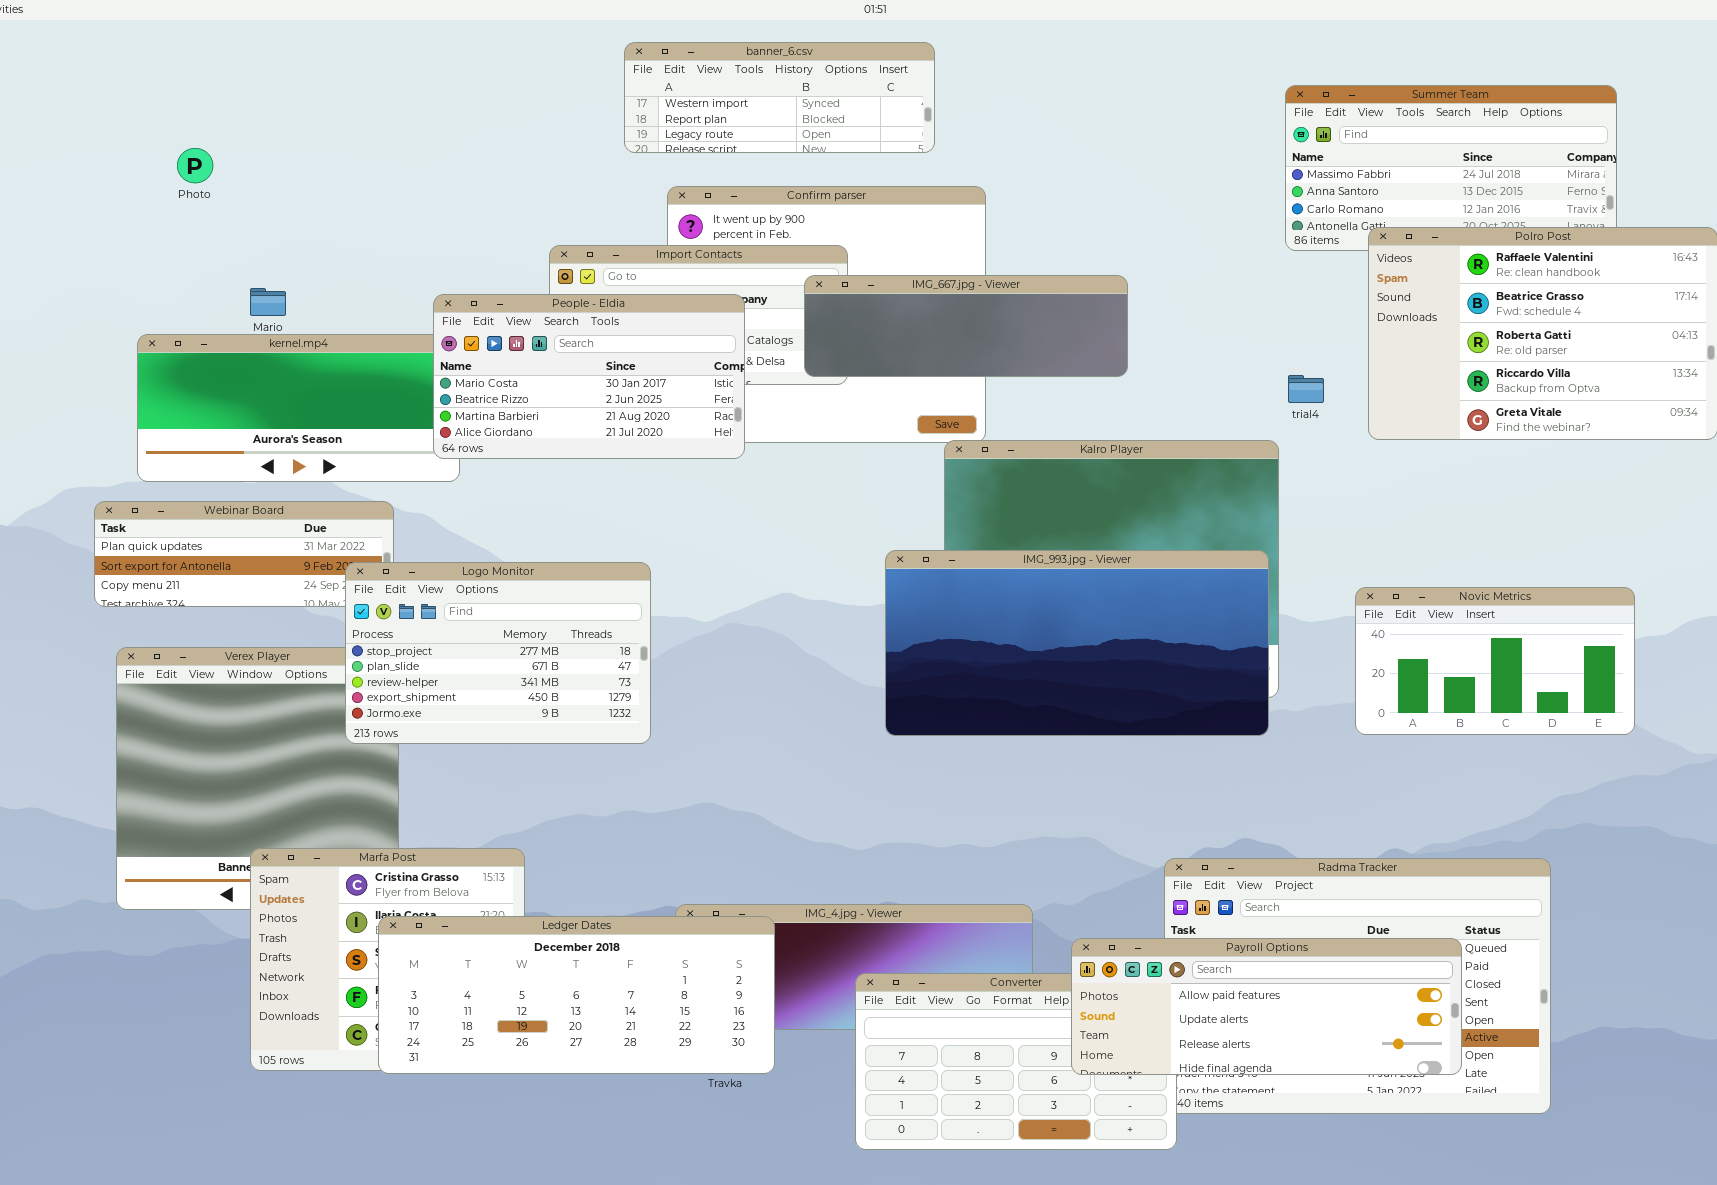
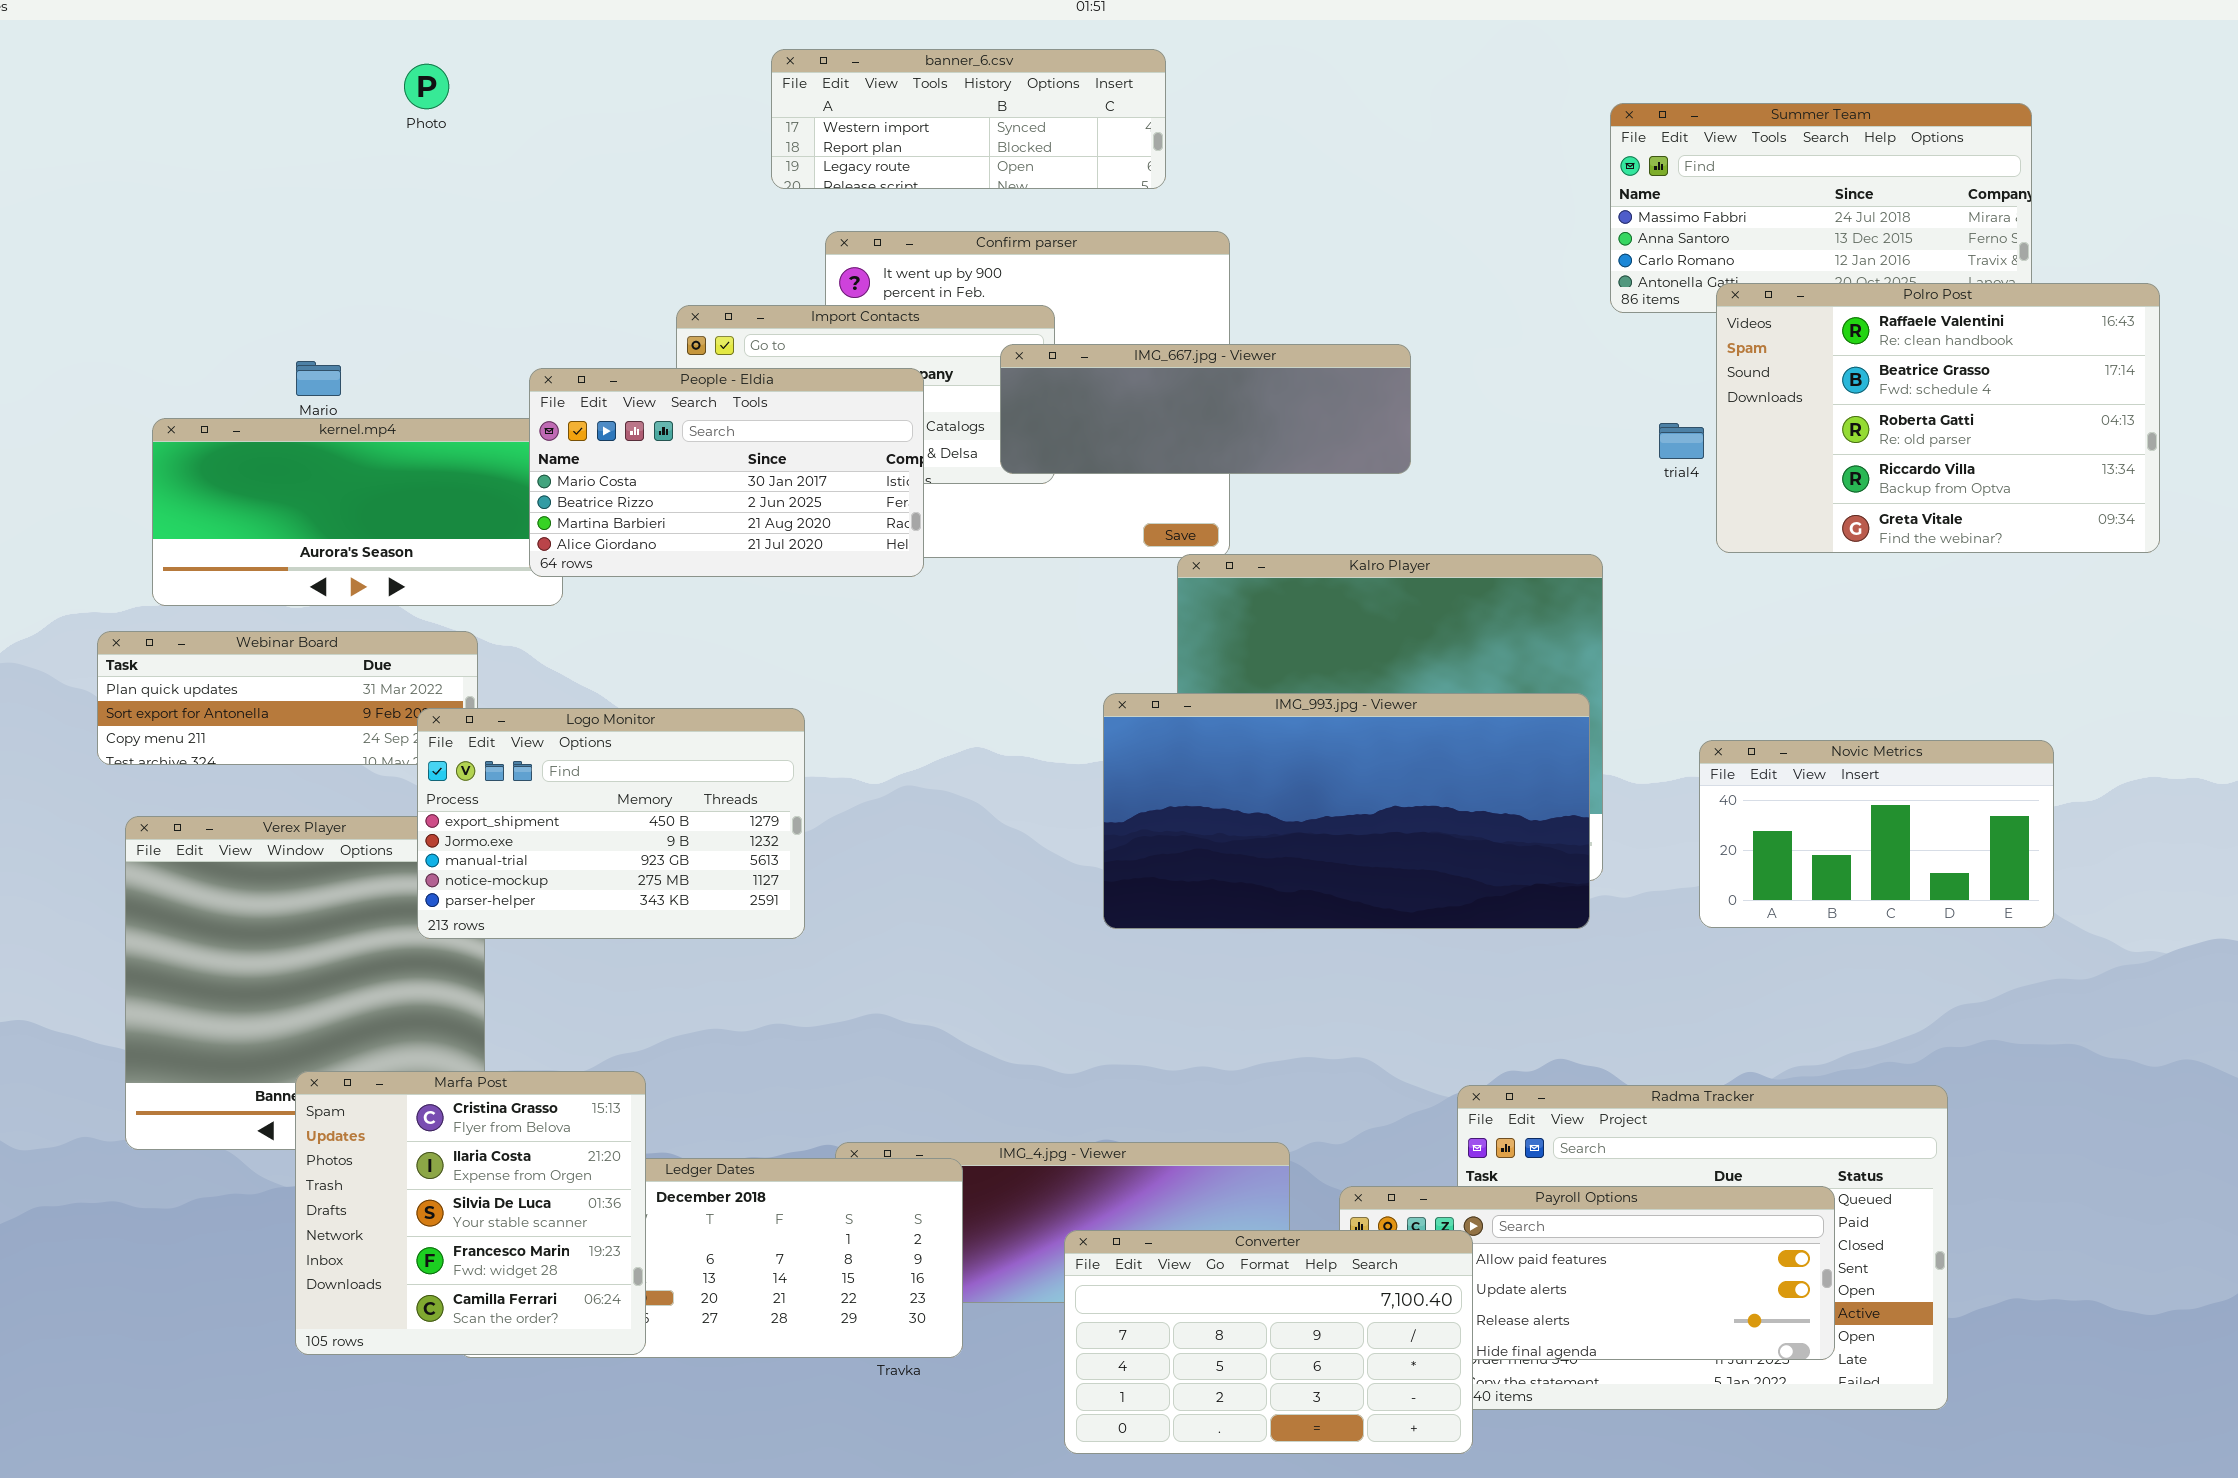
Photo: [177,148,213,183] -> [404,64,449,109], moved
trial4: [1288,375,1324,403] -> [1659,423,1704,459], moved
Logo Monitor: [345,562,651,744] -> [417,708,805,939], scrolled down 3 rows
Marfa Post: [250,848,525,1071] -> [295,1071,646,1355], raised
Converter: [855,973,1177,1150] -> [1064,1230,1473,1454], raised

